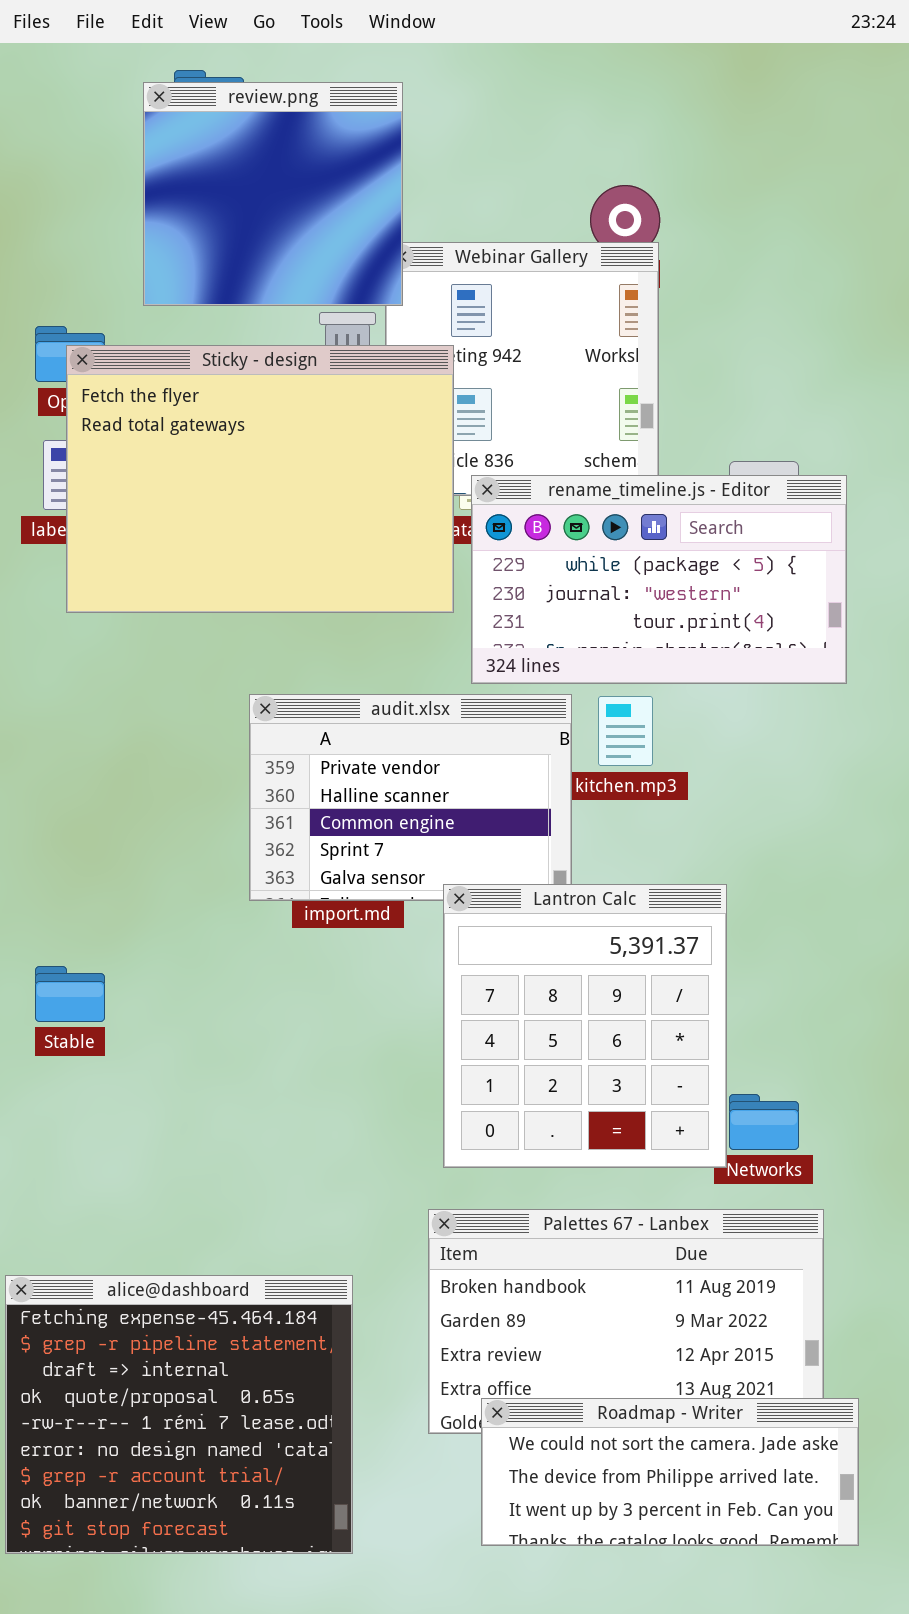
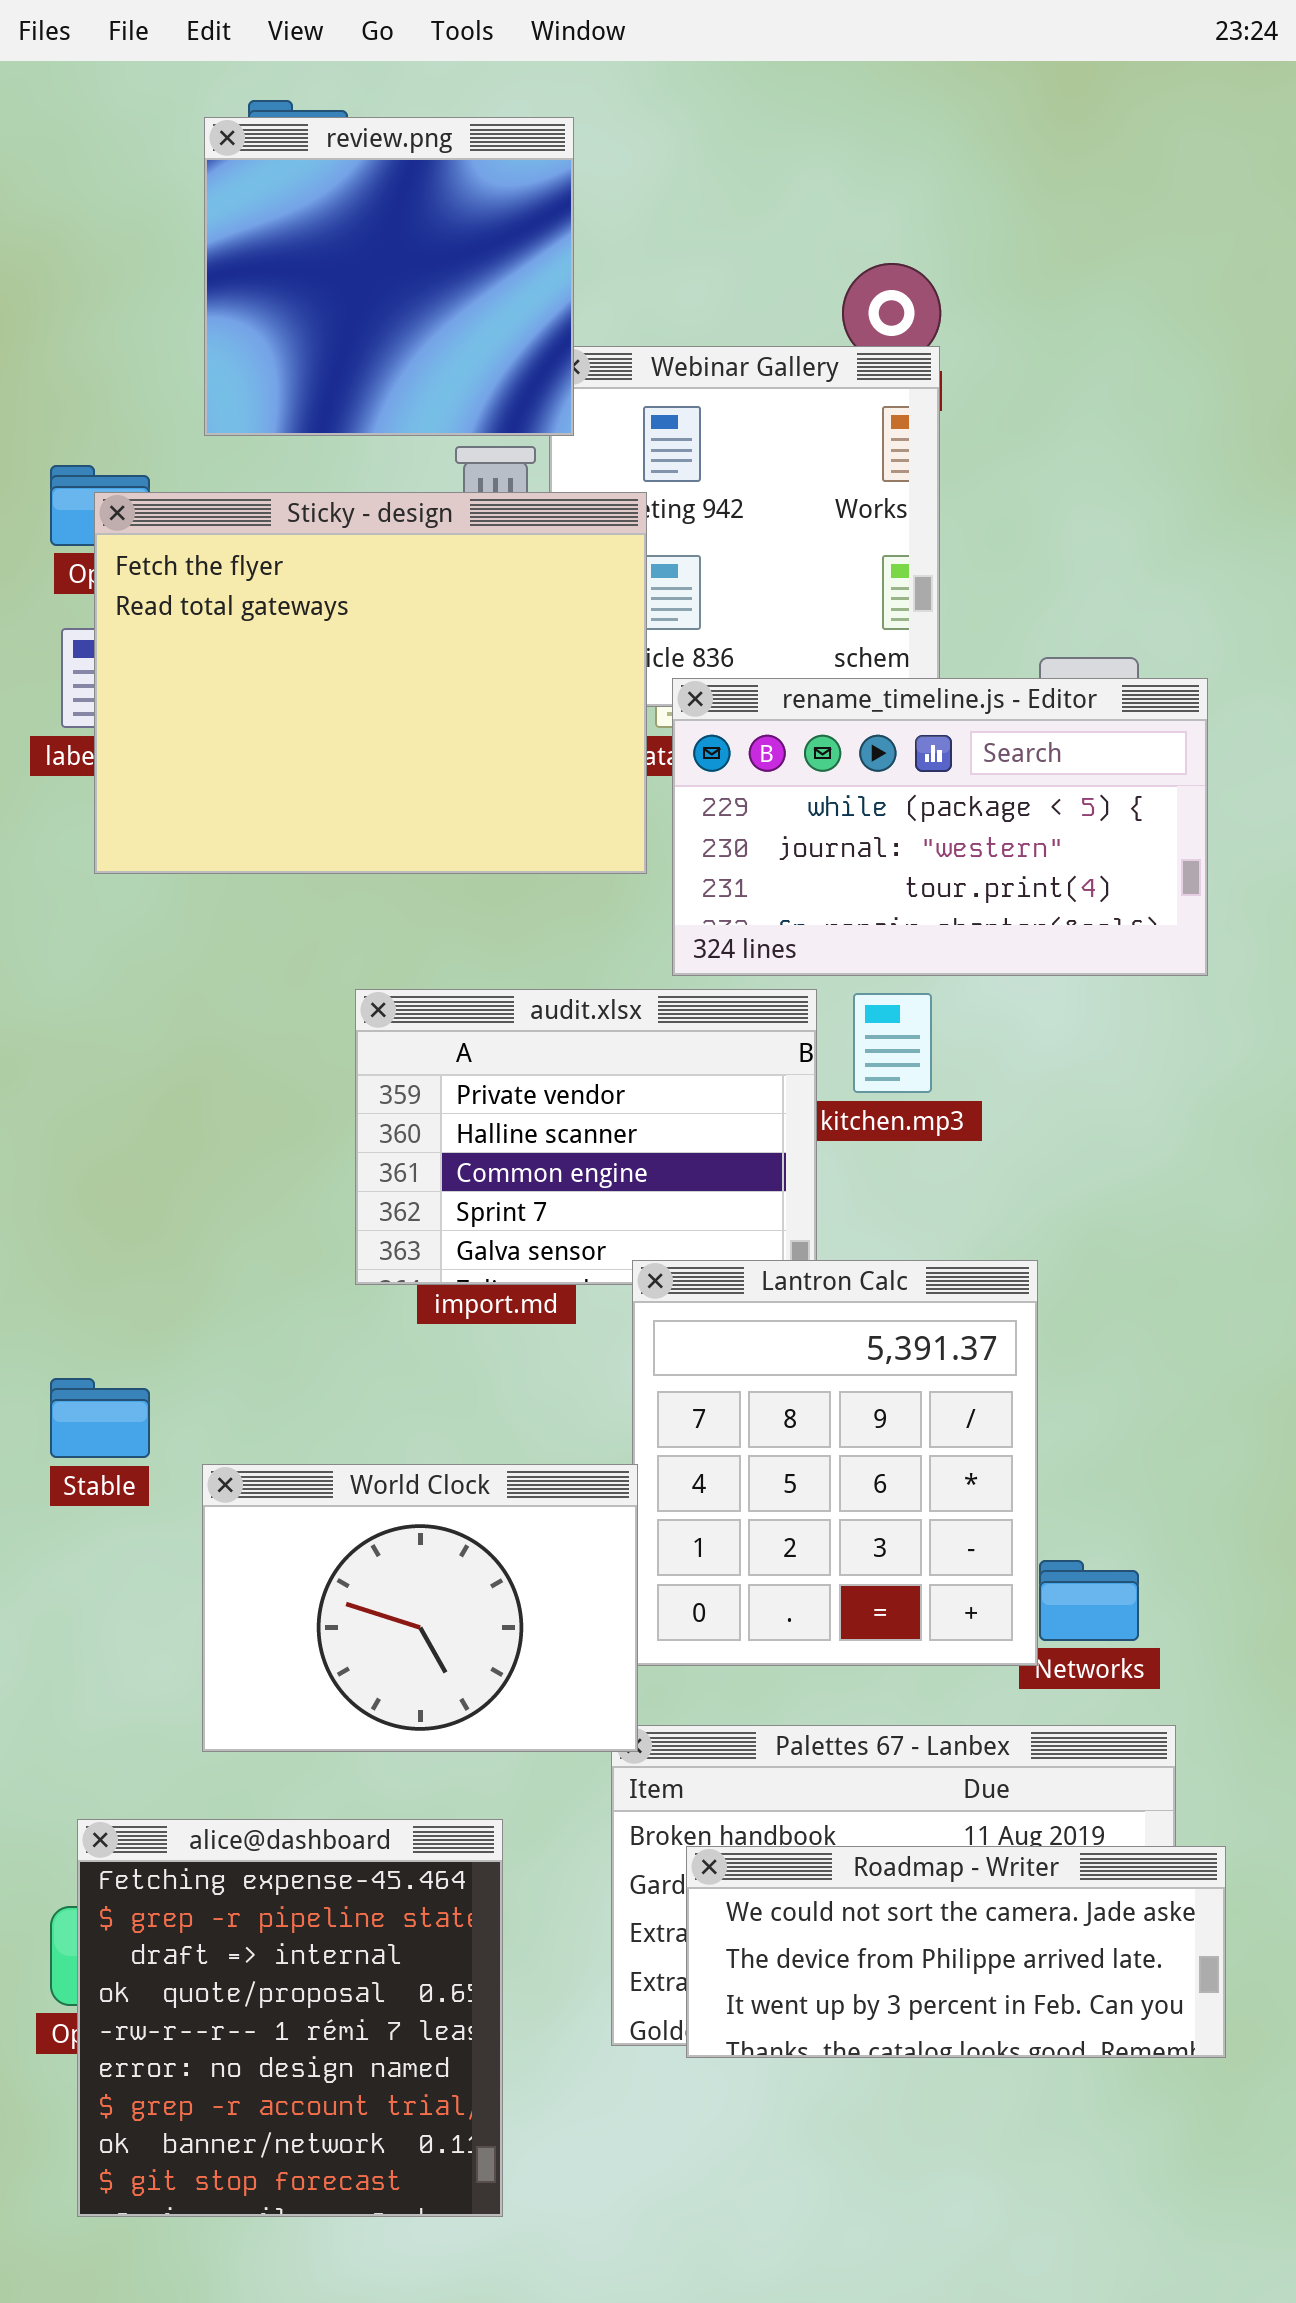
World Clock: none -> [202,1464,638,1752], opened
alice@dashboard: [5,1275,353,1554] -> [77,1819,503,2217], resized
Roadmap - Writer: [481,1398,859,1546] -> [686,1846,1226,2058], moved

